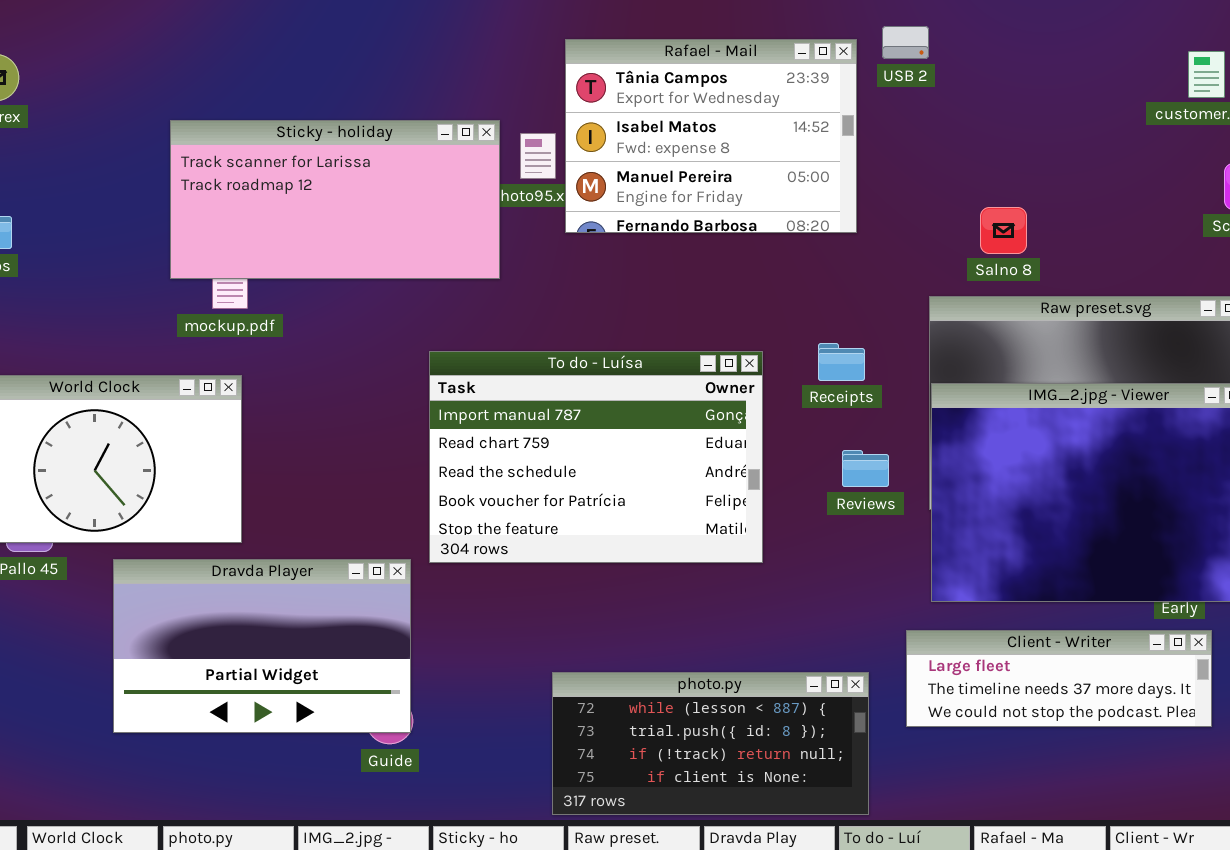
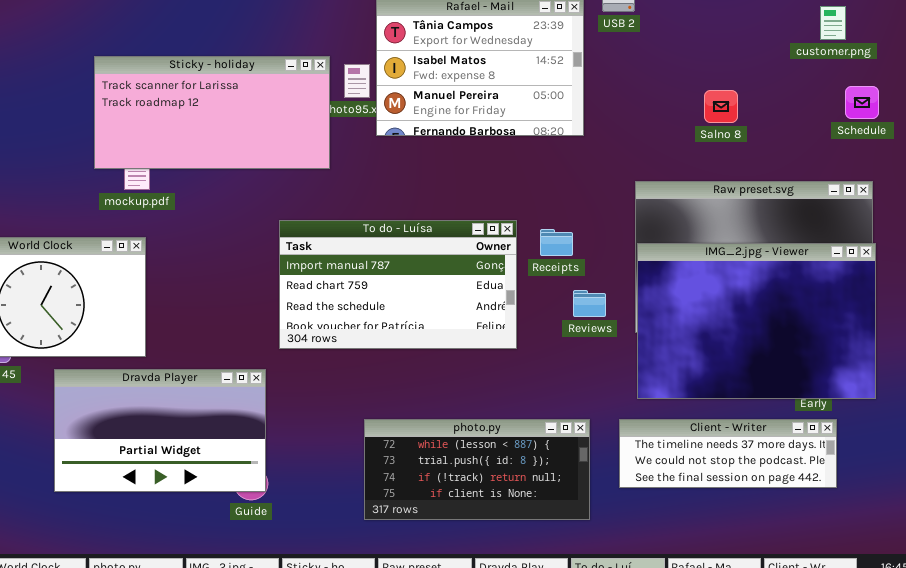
Salno 8: [980,207,1027,254] -> [704,90,738,123], moved
Receipts: [818,343,865,381] -> [540,229,573,256], moved
To do - Luísa: [429,351,763,563] -> [279,220,517,349], resized
Client - Writer: [906,630,1212,727] -> [619,419,837,488], scrolled down 1 row
photo.py: [552,672,869,815] -> [364,419,590,520], moved

